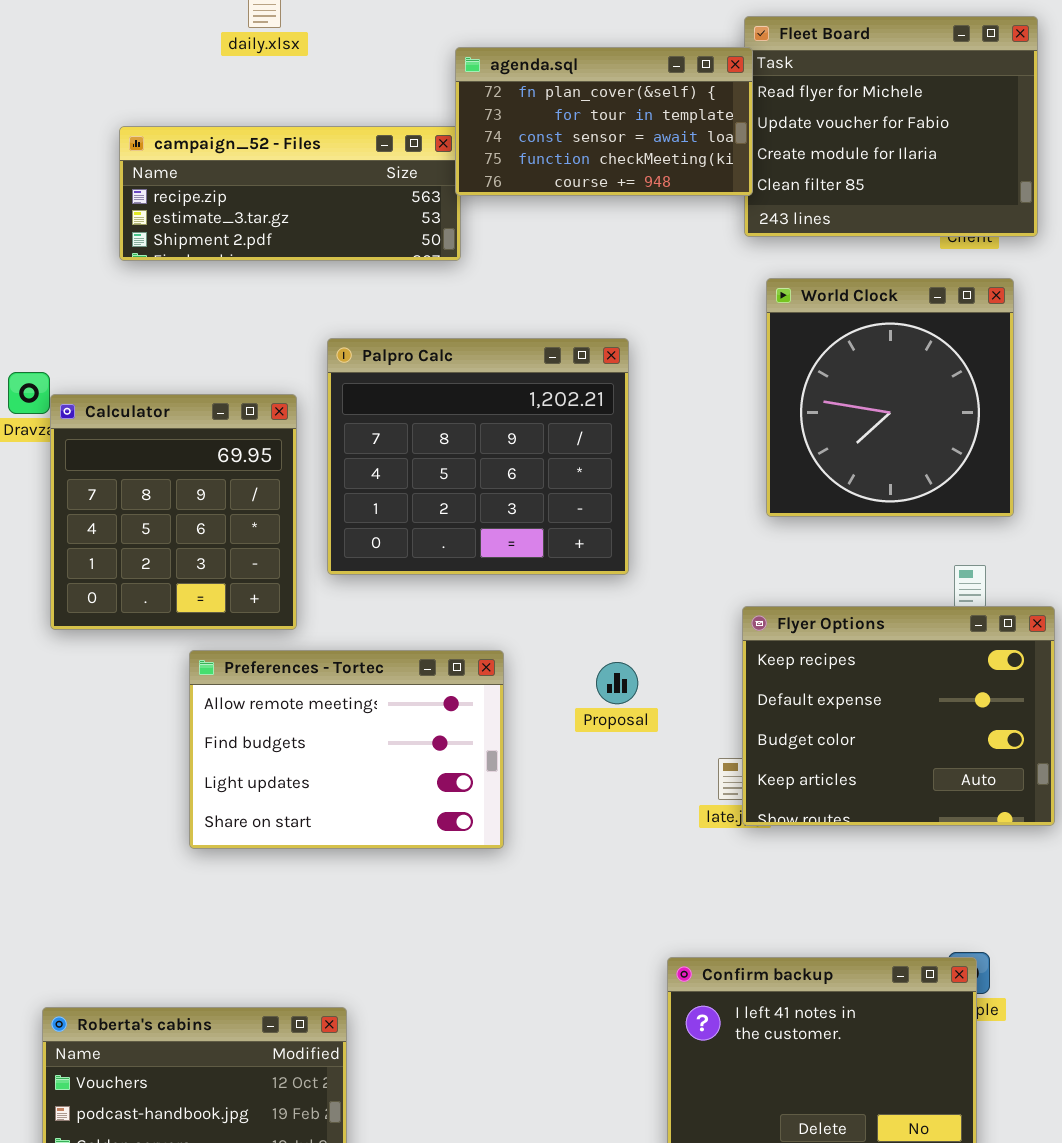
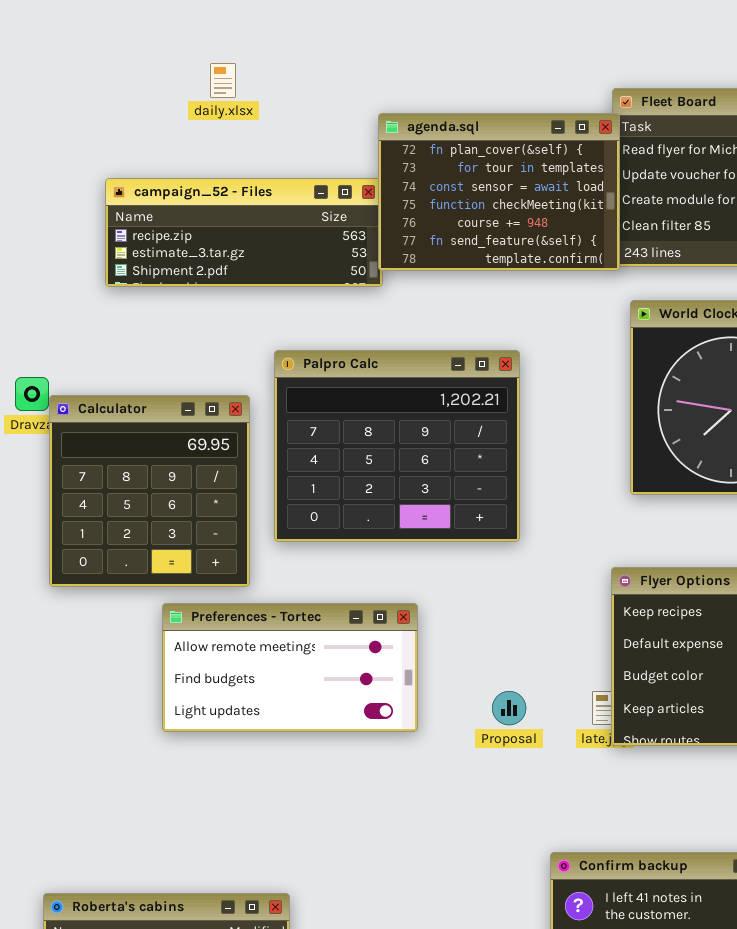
agenda.sql: [455,47,753,196] -> [378,113,620,271], resized
Preferences - Tortec: [189,650,504,849] -> [162,603,418,732], resized
Proposal: [596,662,638,704] -> [492,691,526,725], moved

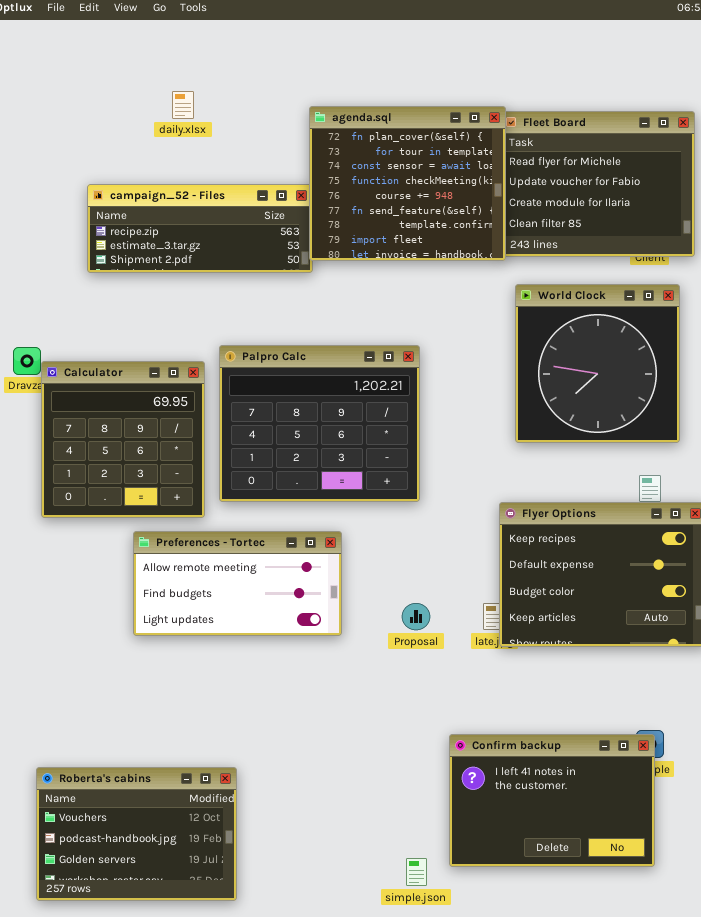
agenda.sql: [378,113,620,271] -> [309,106,506,261], resized
Palpro Calc: [274,350,520,542] -> [219,345,420,502], moved

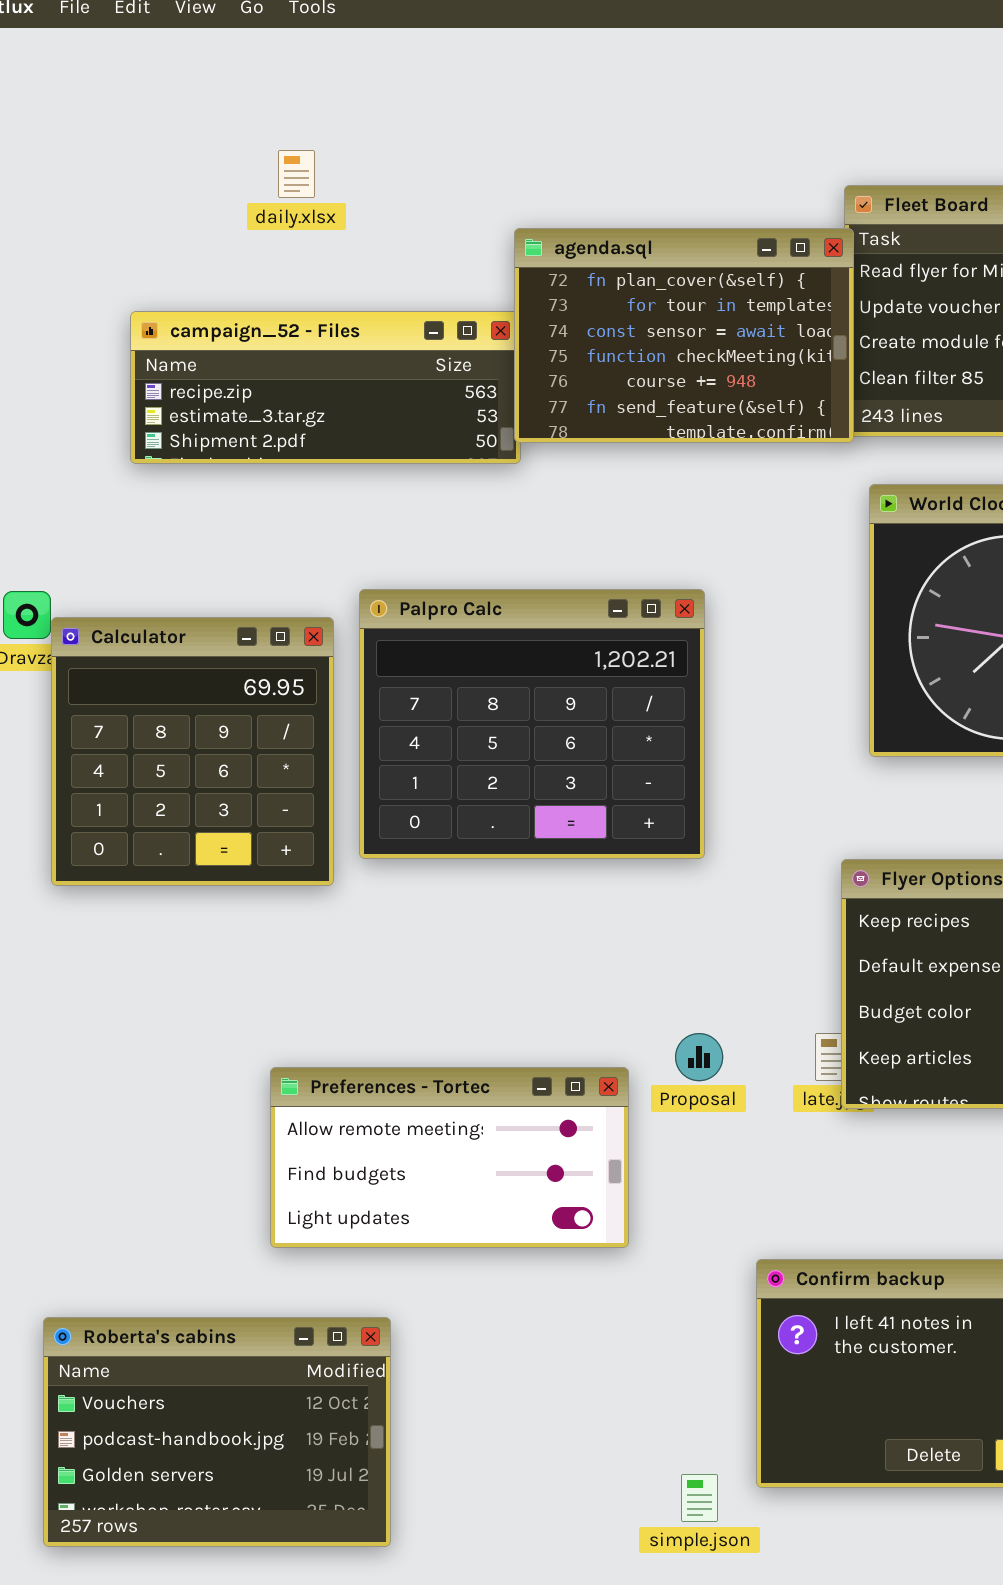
agenda.sql: [309,106,506,261] -> [514,228,854,443], resized
Preferences - Tortec: [133,531,342,636] -> [270,1067,629,1248], moved

